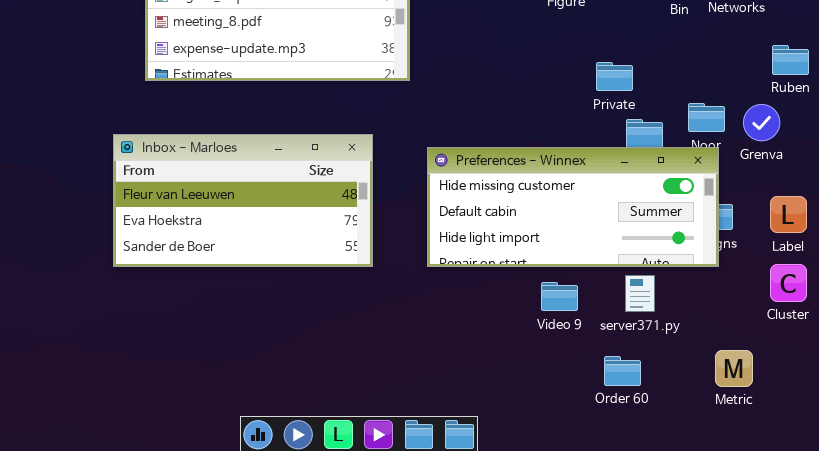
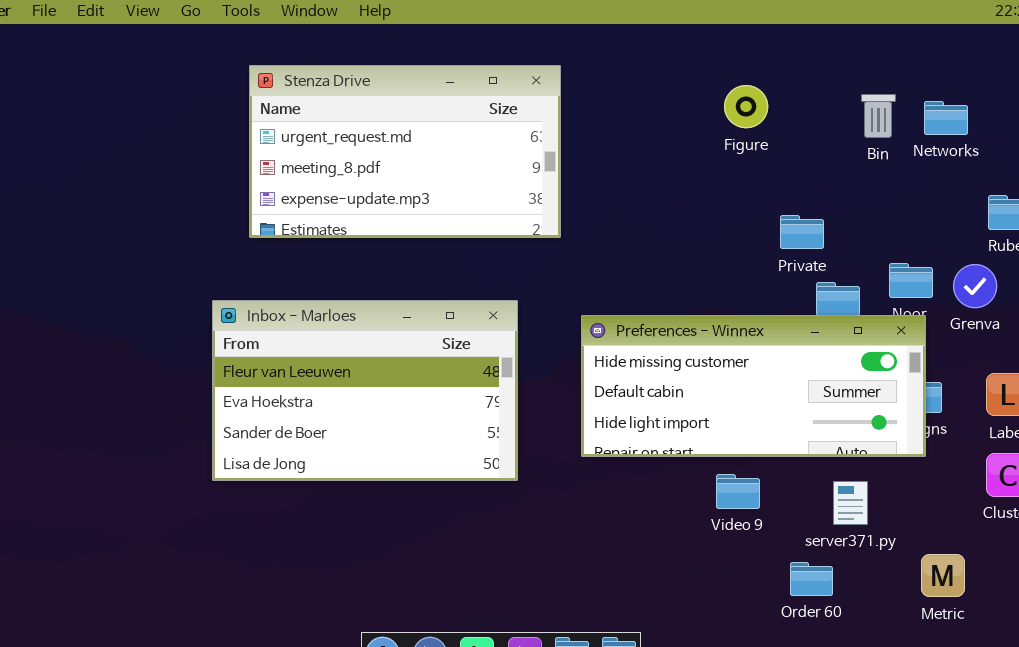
Inbox - Marloes: [113,134,373,267] -> [212,300,518,481], resized
server371.py: [625,275,655,312] -> [833,481,868,525], moved

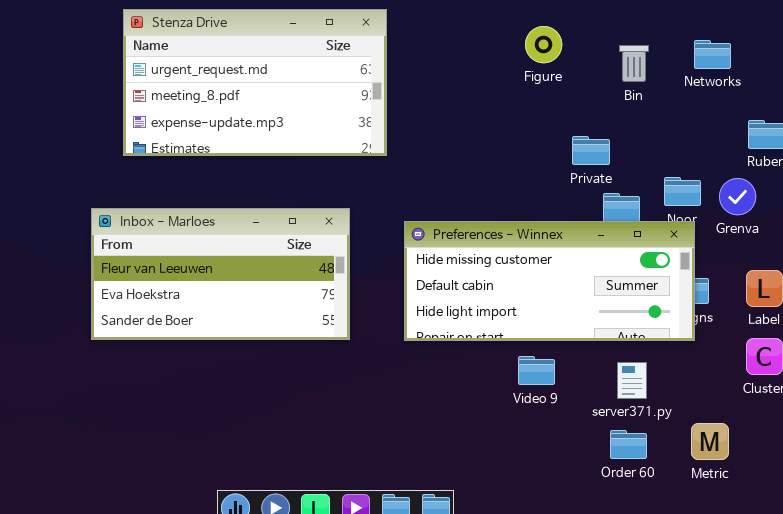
Bin: [861,94,896,138] -> [619,45,649,82], moved
Inbox - Marloes: [212,300,518,481] -> [91,208,350,340], resized
Order 60: [790,562,833,596] -> [610,430,647,459], moved

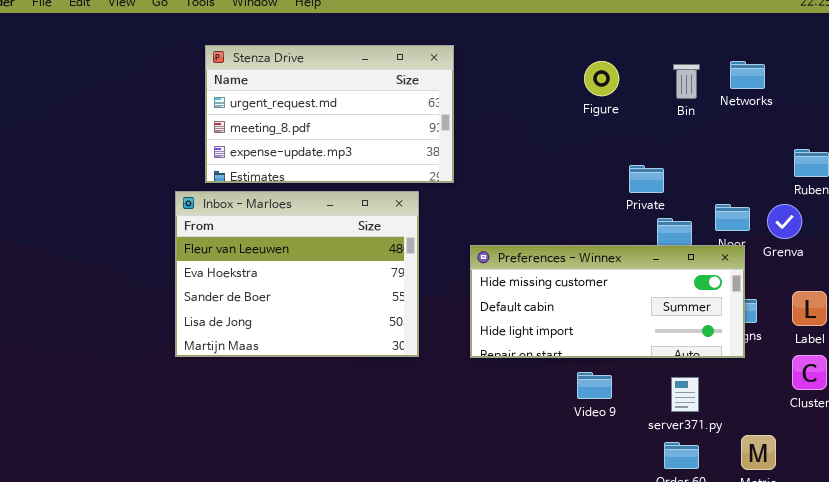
Networks: [694,40,731,69] -> [730,61,765,89], moved
Bin: [619,45,649,82] -> [673,64,700,99], moved
Inbox - Marloes: [91,208,350,340] -> [175,191,419,357], resized

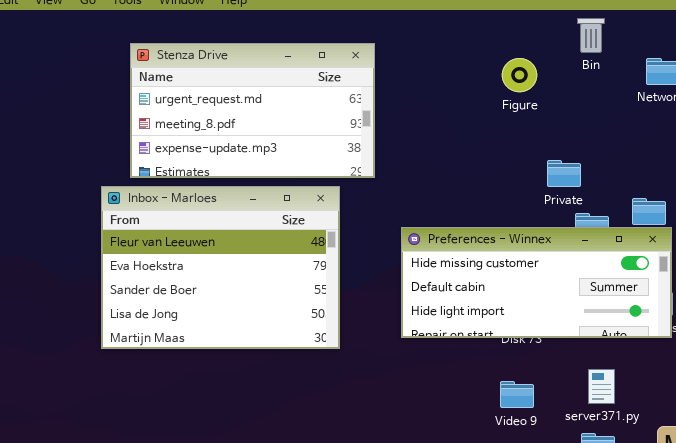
Bin: [673,64,700,99] -> [577,18,605,53], moved
Preferences - Winnex: [470,245,745,358] -> [401,227,672,338], moved
Video 9: [577,372,612,399] -> [500,381,534,408], moved

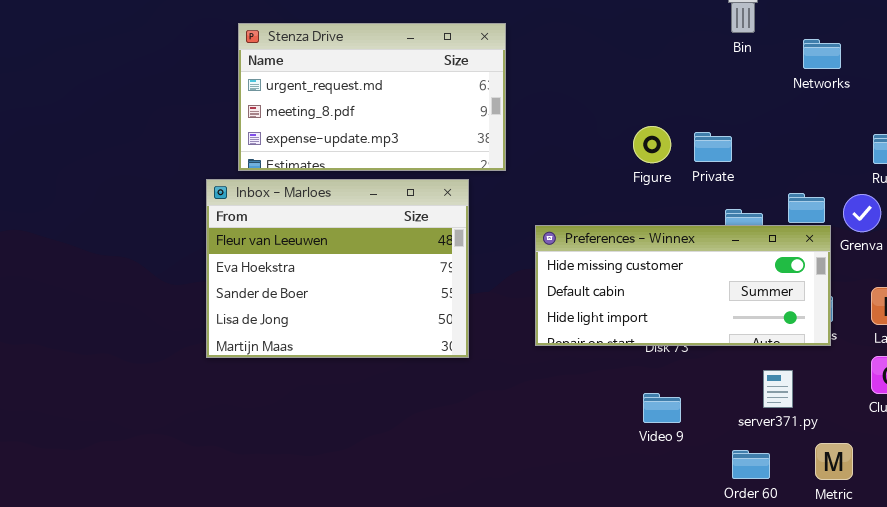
Figure: [502,58,537,92] -> [633,126,671,163], moved
Private: [547,160,581,187] -> [694,132,732,162], moved
server371.py: [588,369,615,404] -> [763,370,793,408], moved

